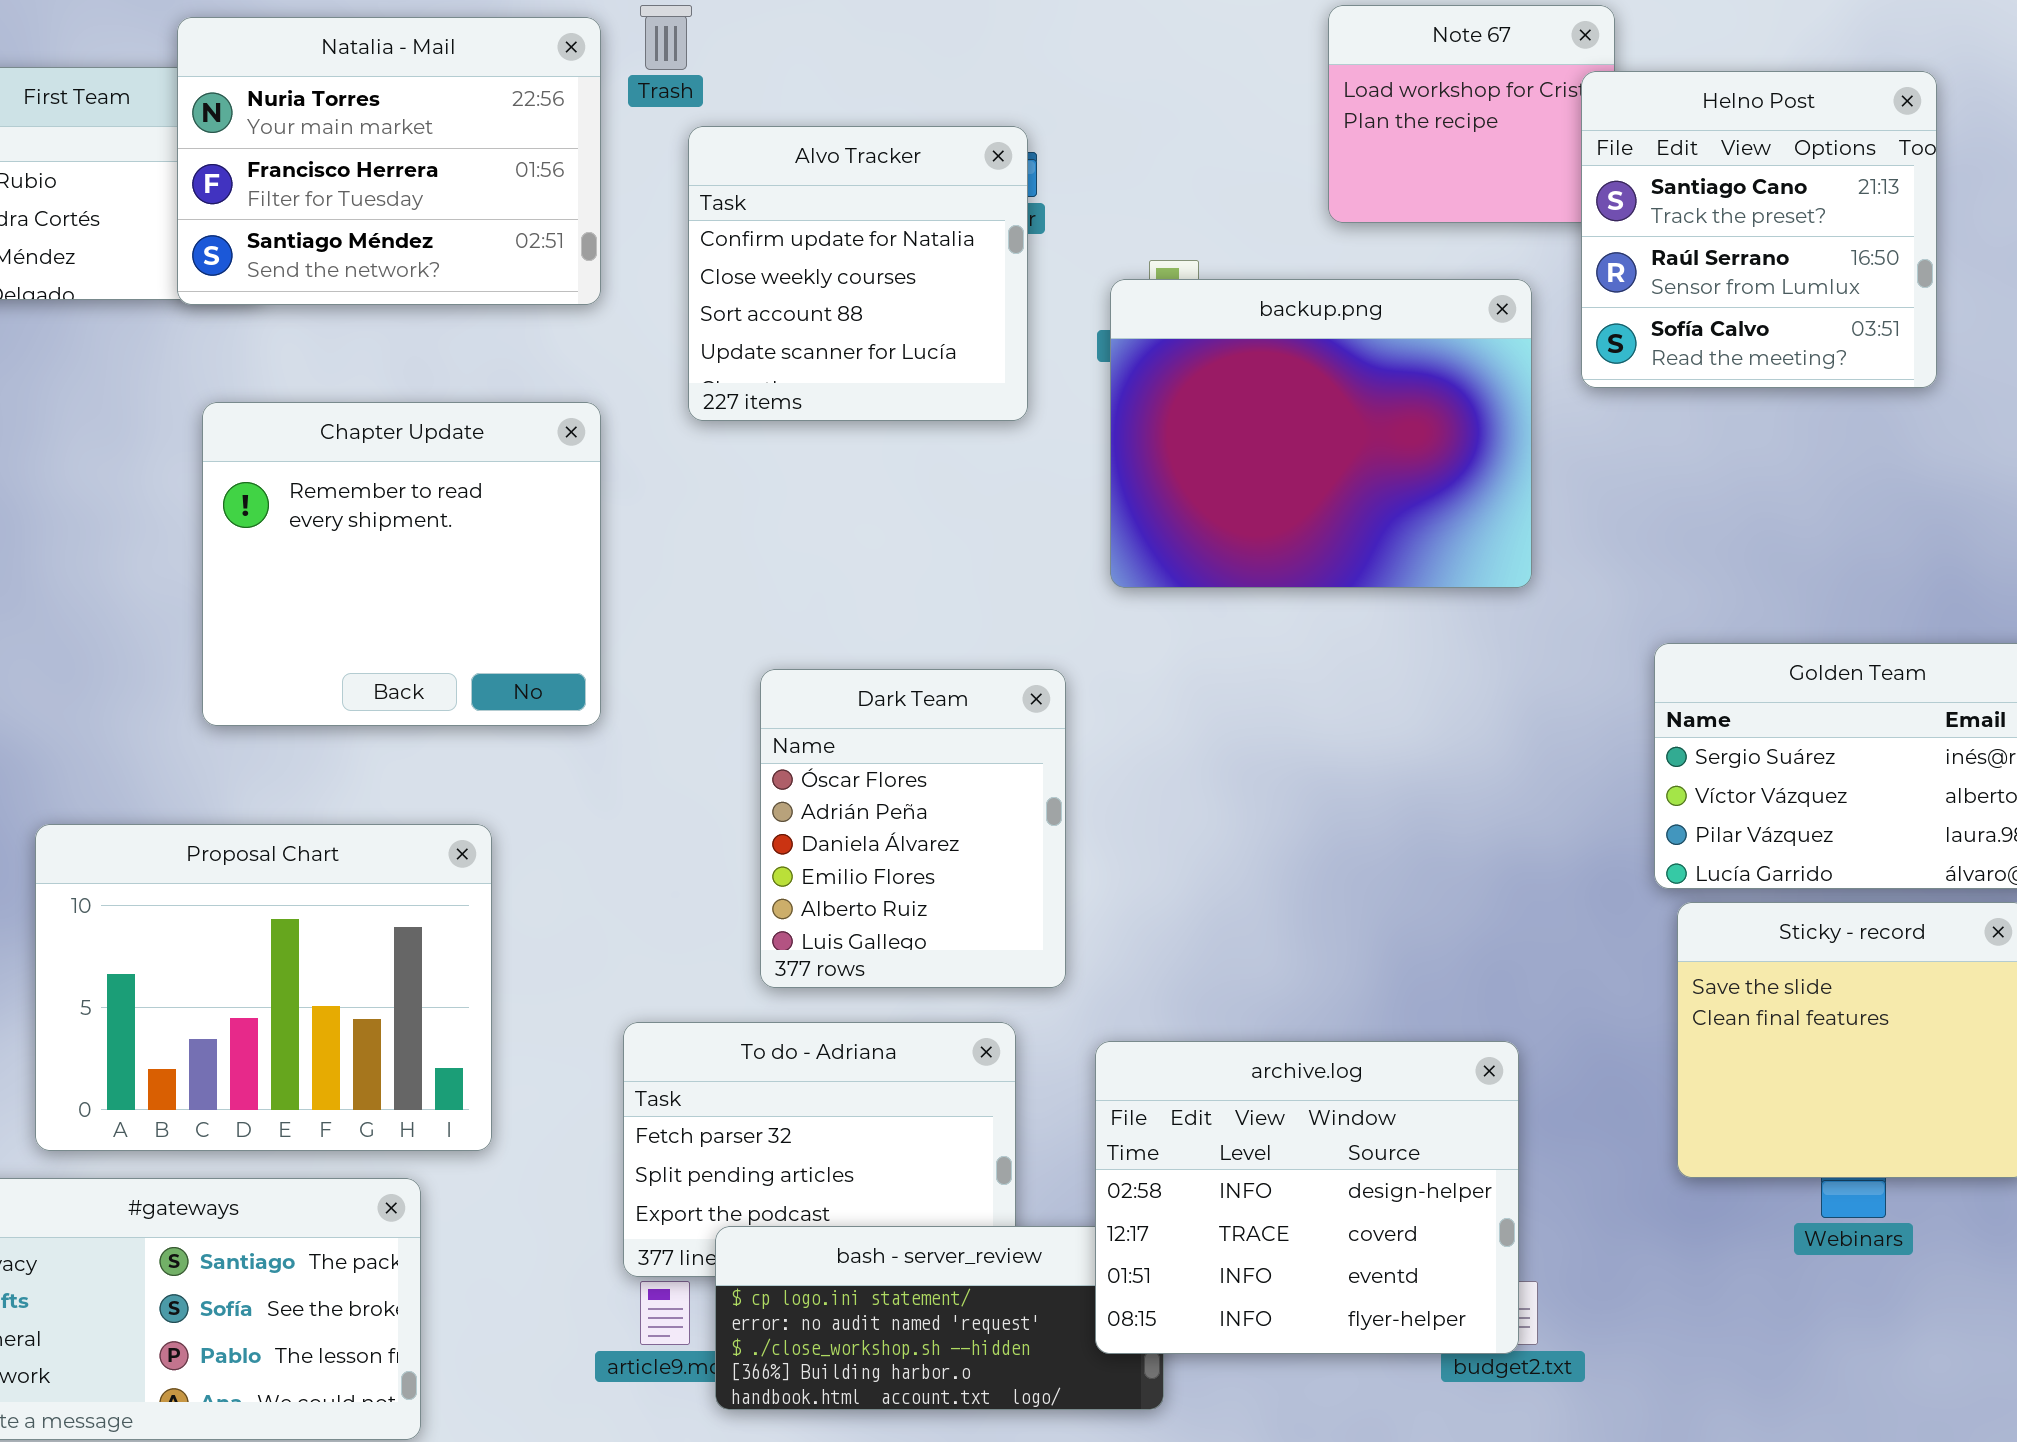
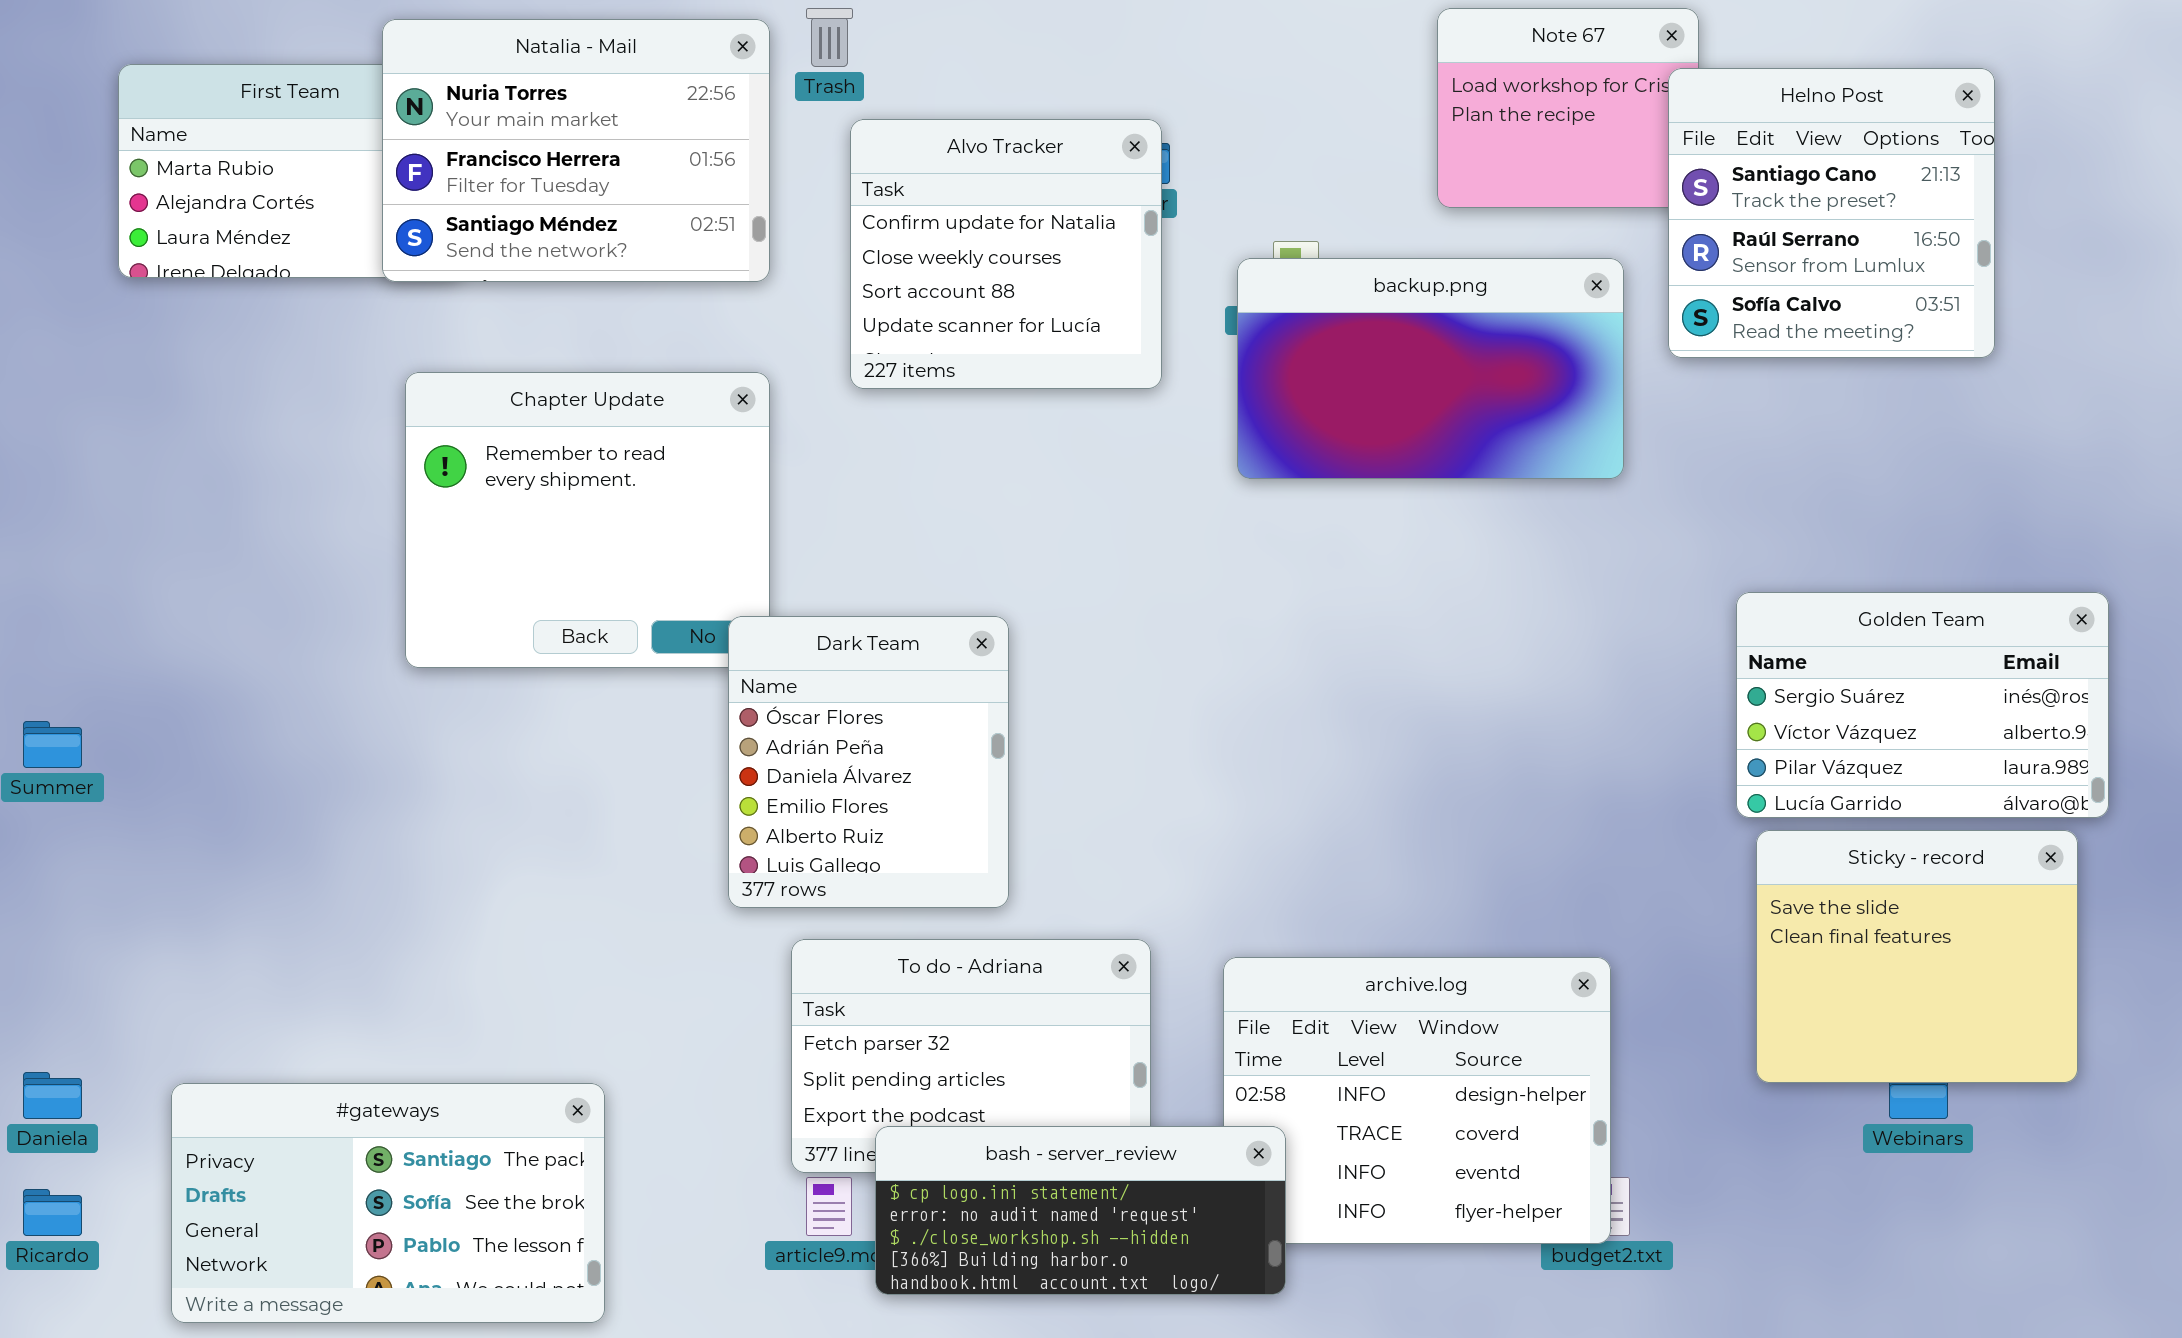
backup.png: [1110,279,1532,588] -> [1237,258,1624,479], resized
Dark Team: [760,669,1066,988] -> [728,616,1009,908], moved
Proposal Chart: [35,824,492,1151] -> none, closed
bash - server_review: [715,1226,1164,1410] -> [875,1126,1286,1295], raised

